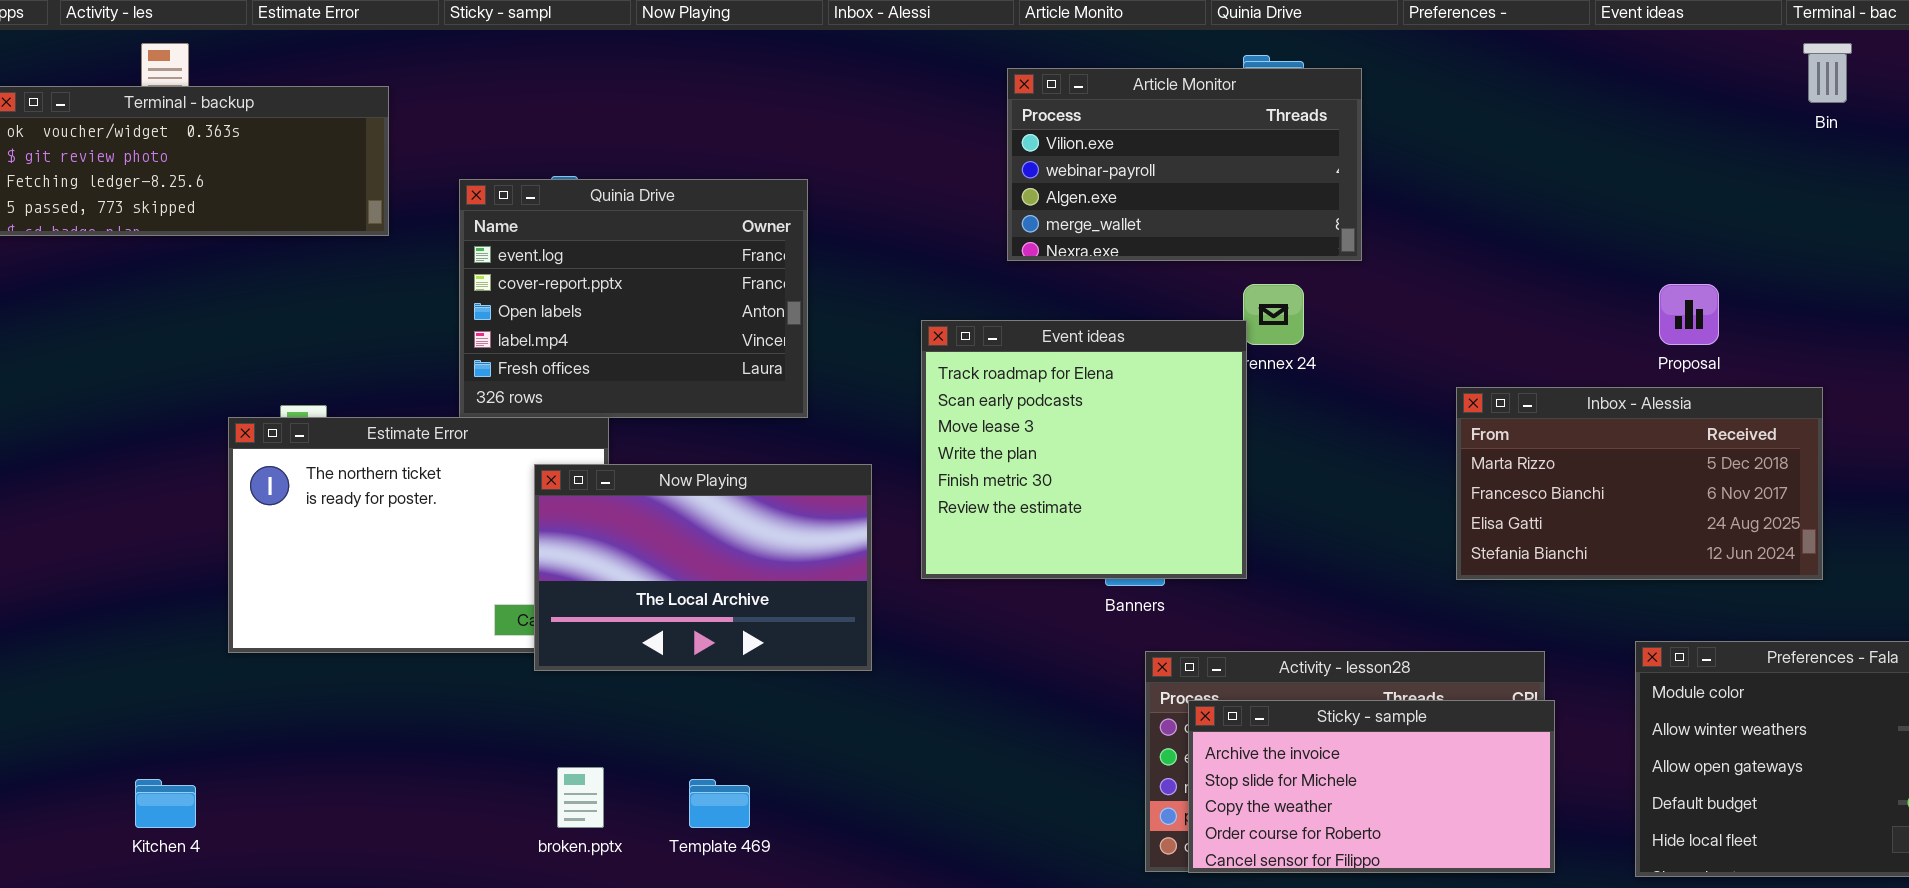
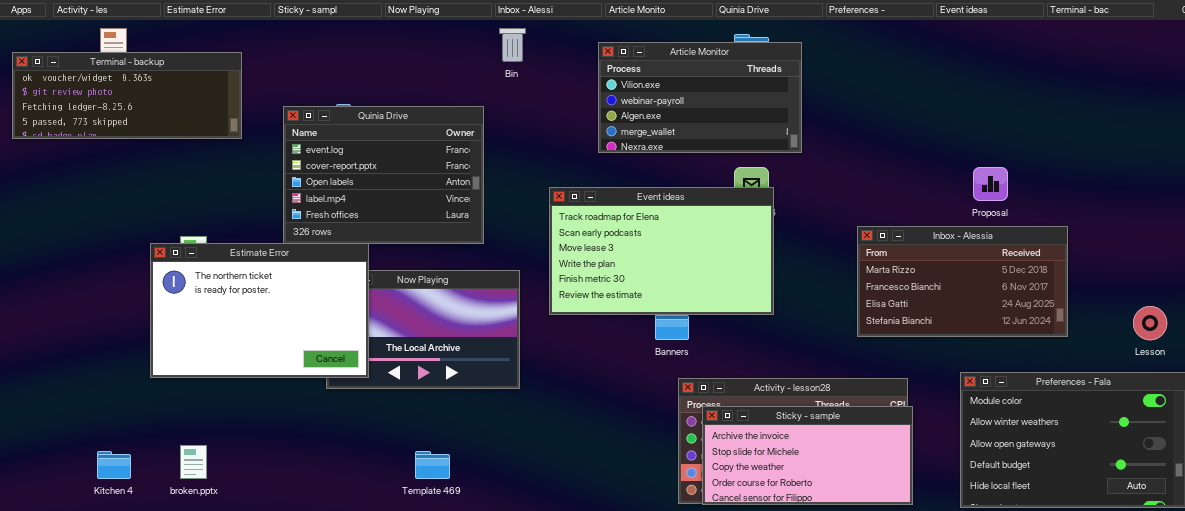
Bin: [1803,43,1852,103] -> [499,28,526,62], moved
Event ideas: [921,320,1247,579] -> [549,187,774,315], resized
Estimate Error: [228,417,609,653] -> [150,243,369,378], raised
broken.pptx: [557,767,604,828] -> [180,445,207,479], moved

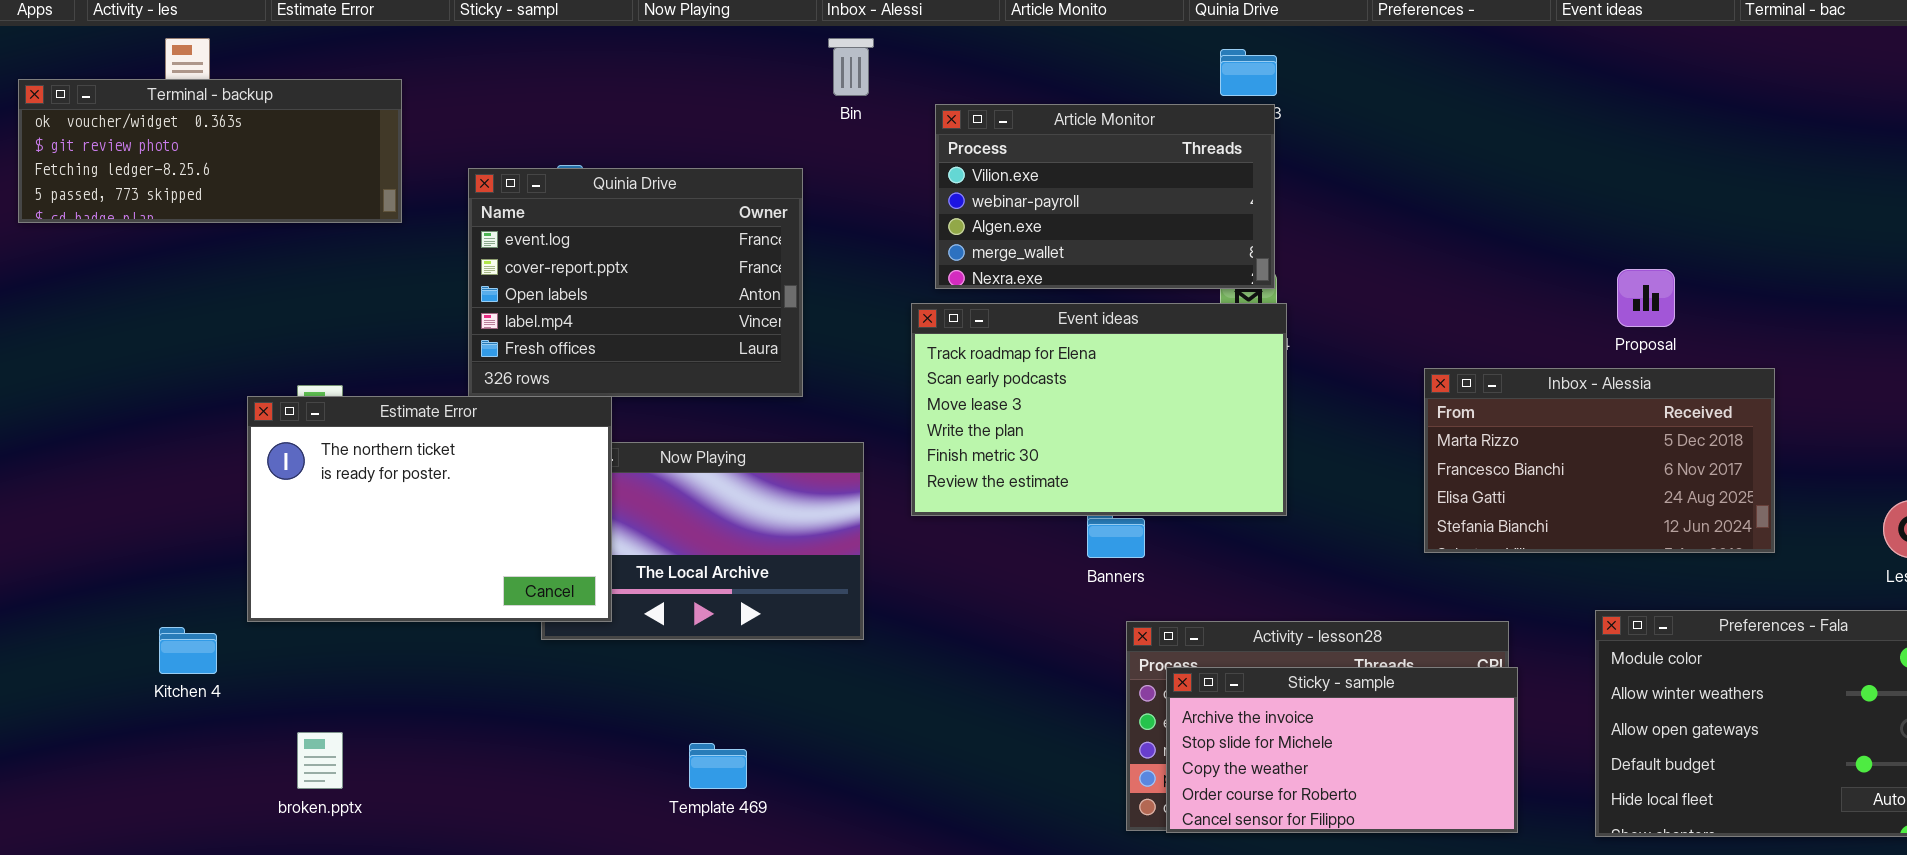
Article Monitor: [598,42,802,153] -> [935,104,1275,289], moved
Kitchen 4: [97,451,131,479] -> [159,627,217,674], moved

